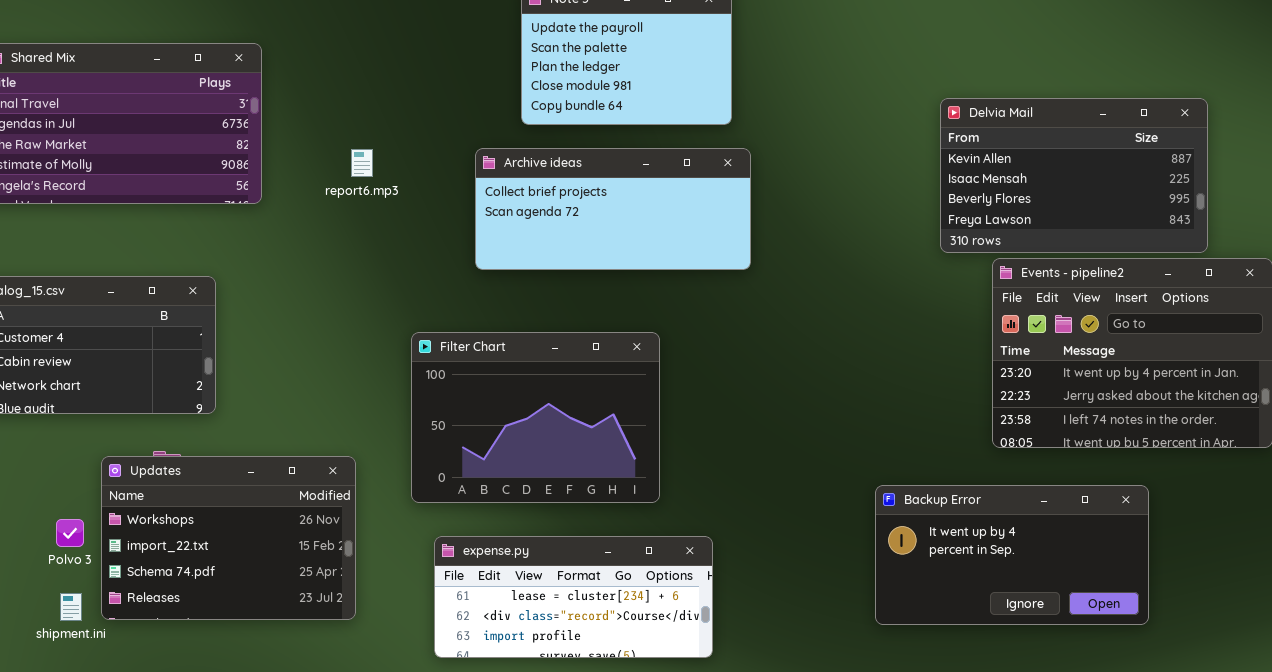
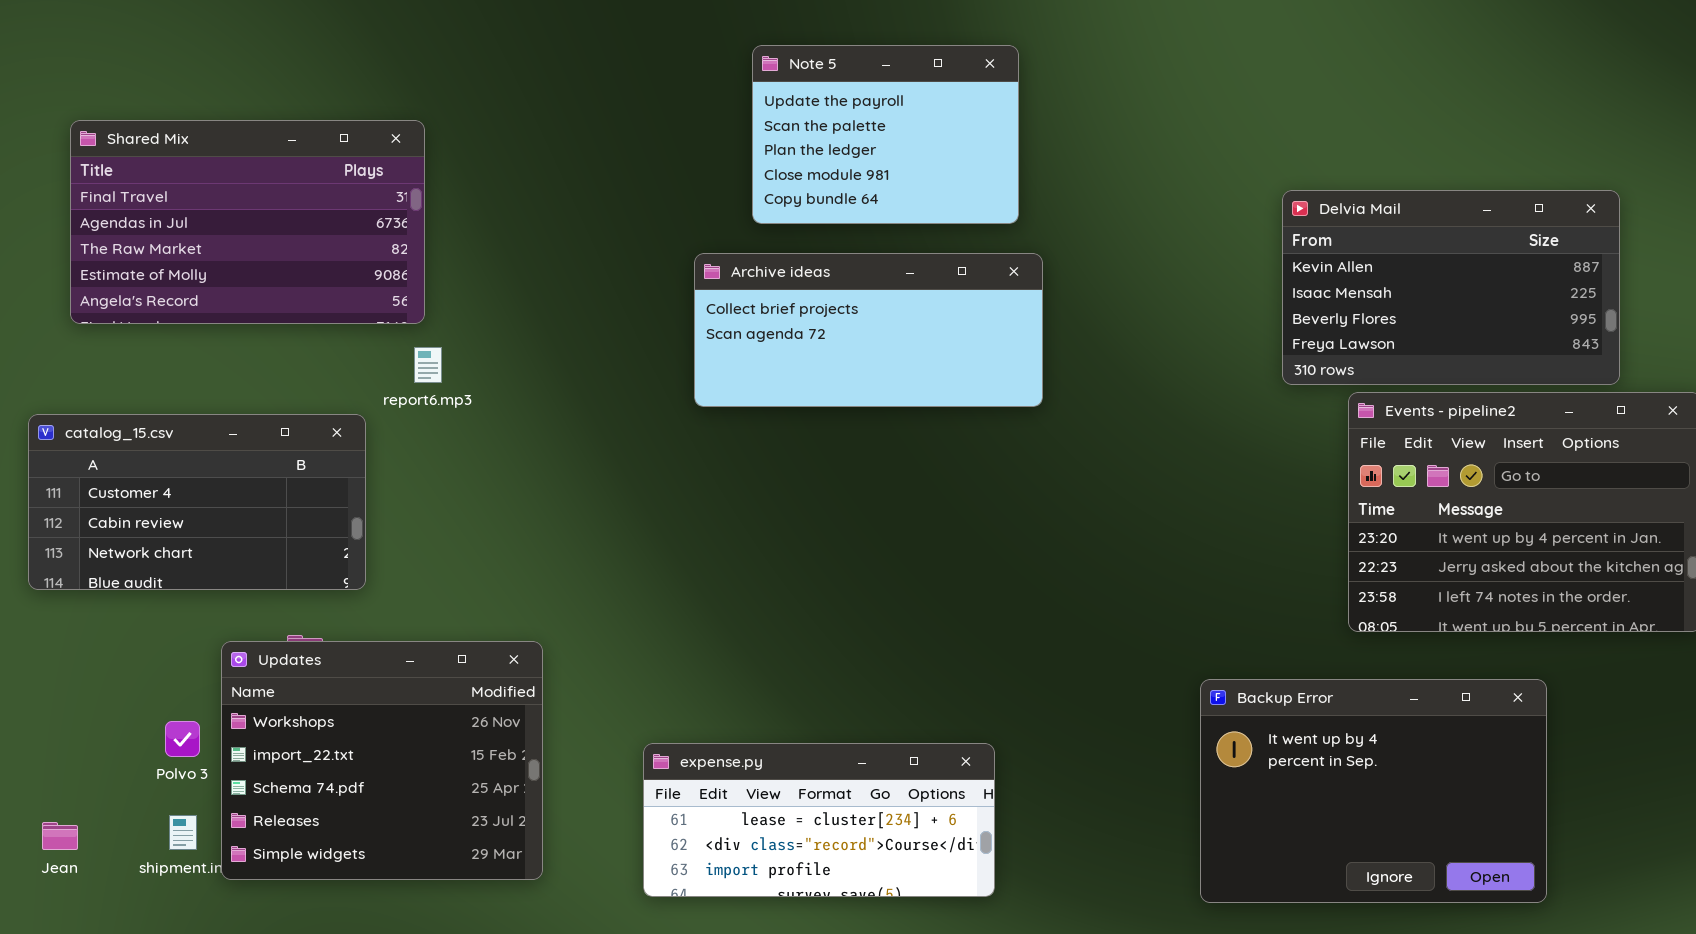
report6.mp3: [351,149,373,177] -> [414,347,442,383], moved
Filter Chart: [411,332,660,503] -> none, closed
Updates: [101,456,356,620] -> [221,641,543,880], resized
Backup Error: [875,485,1149,625] -> [1200,679,1547,903], resized

